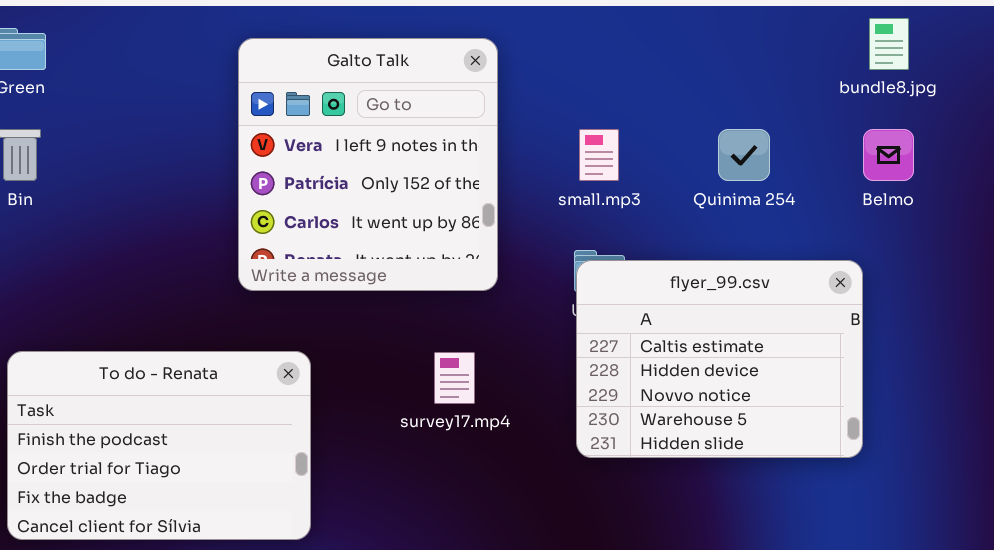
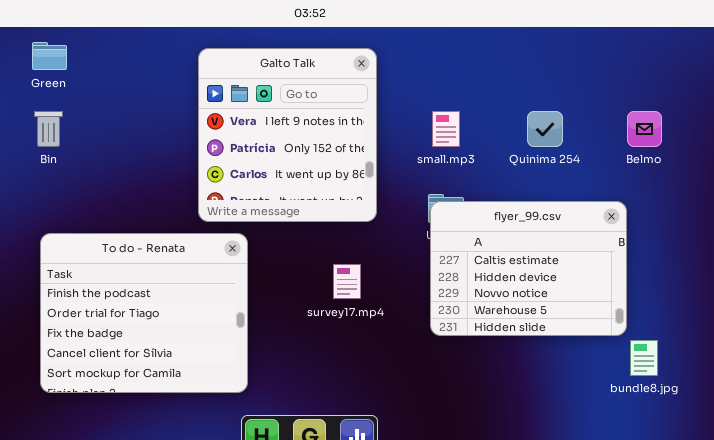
bundle8.jpg: [869,18,909,70] -> [630,340,658,376], moved
To do - Renata: [7,351,311,540] -> [40,233,248,393], resized

